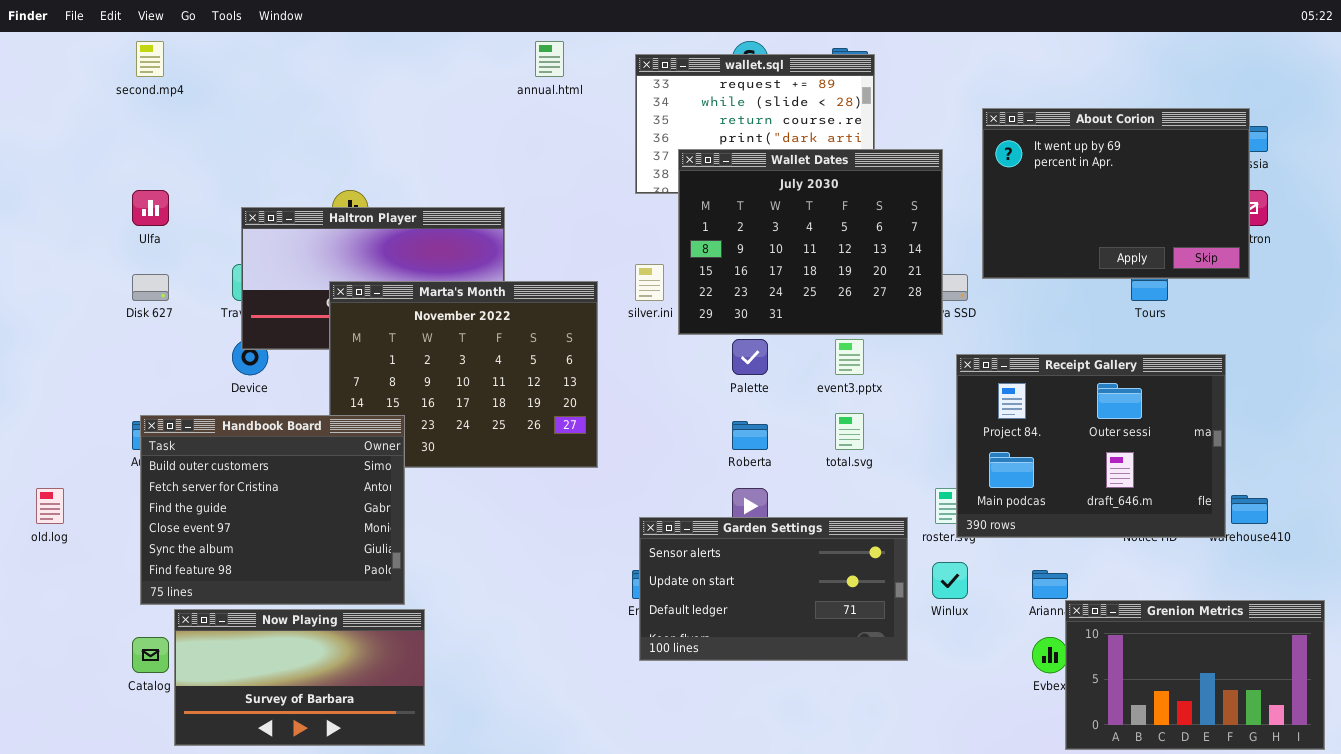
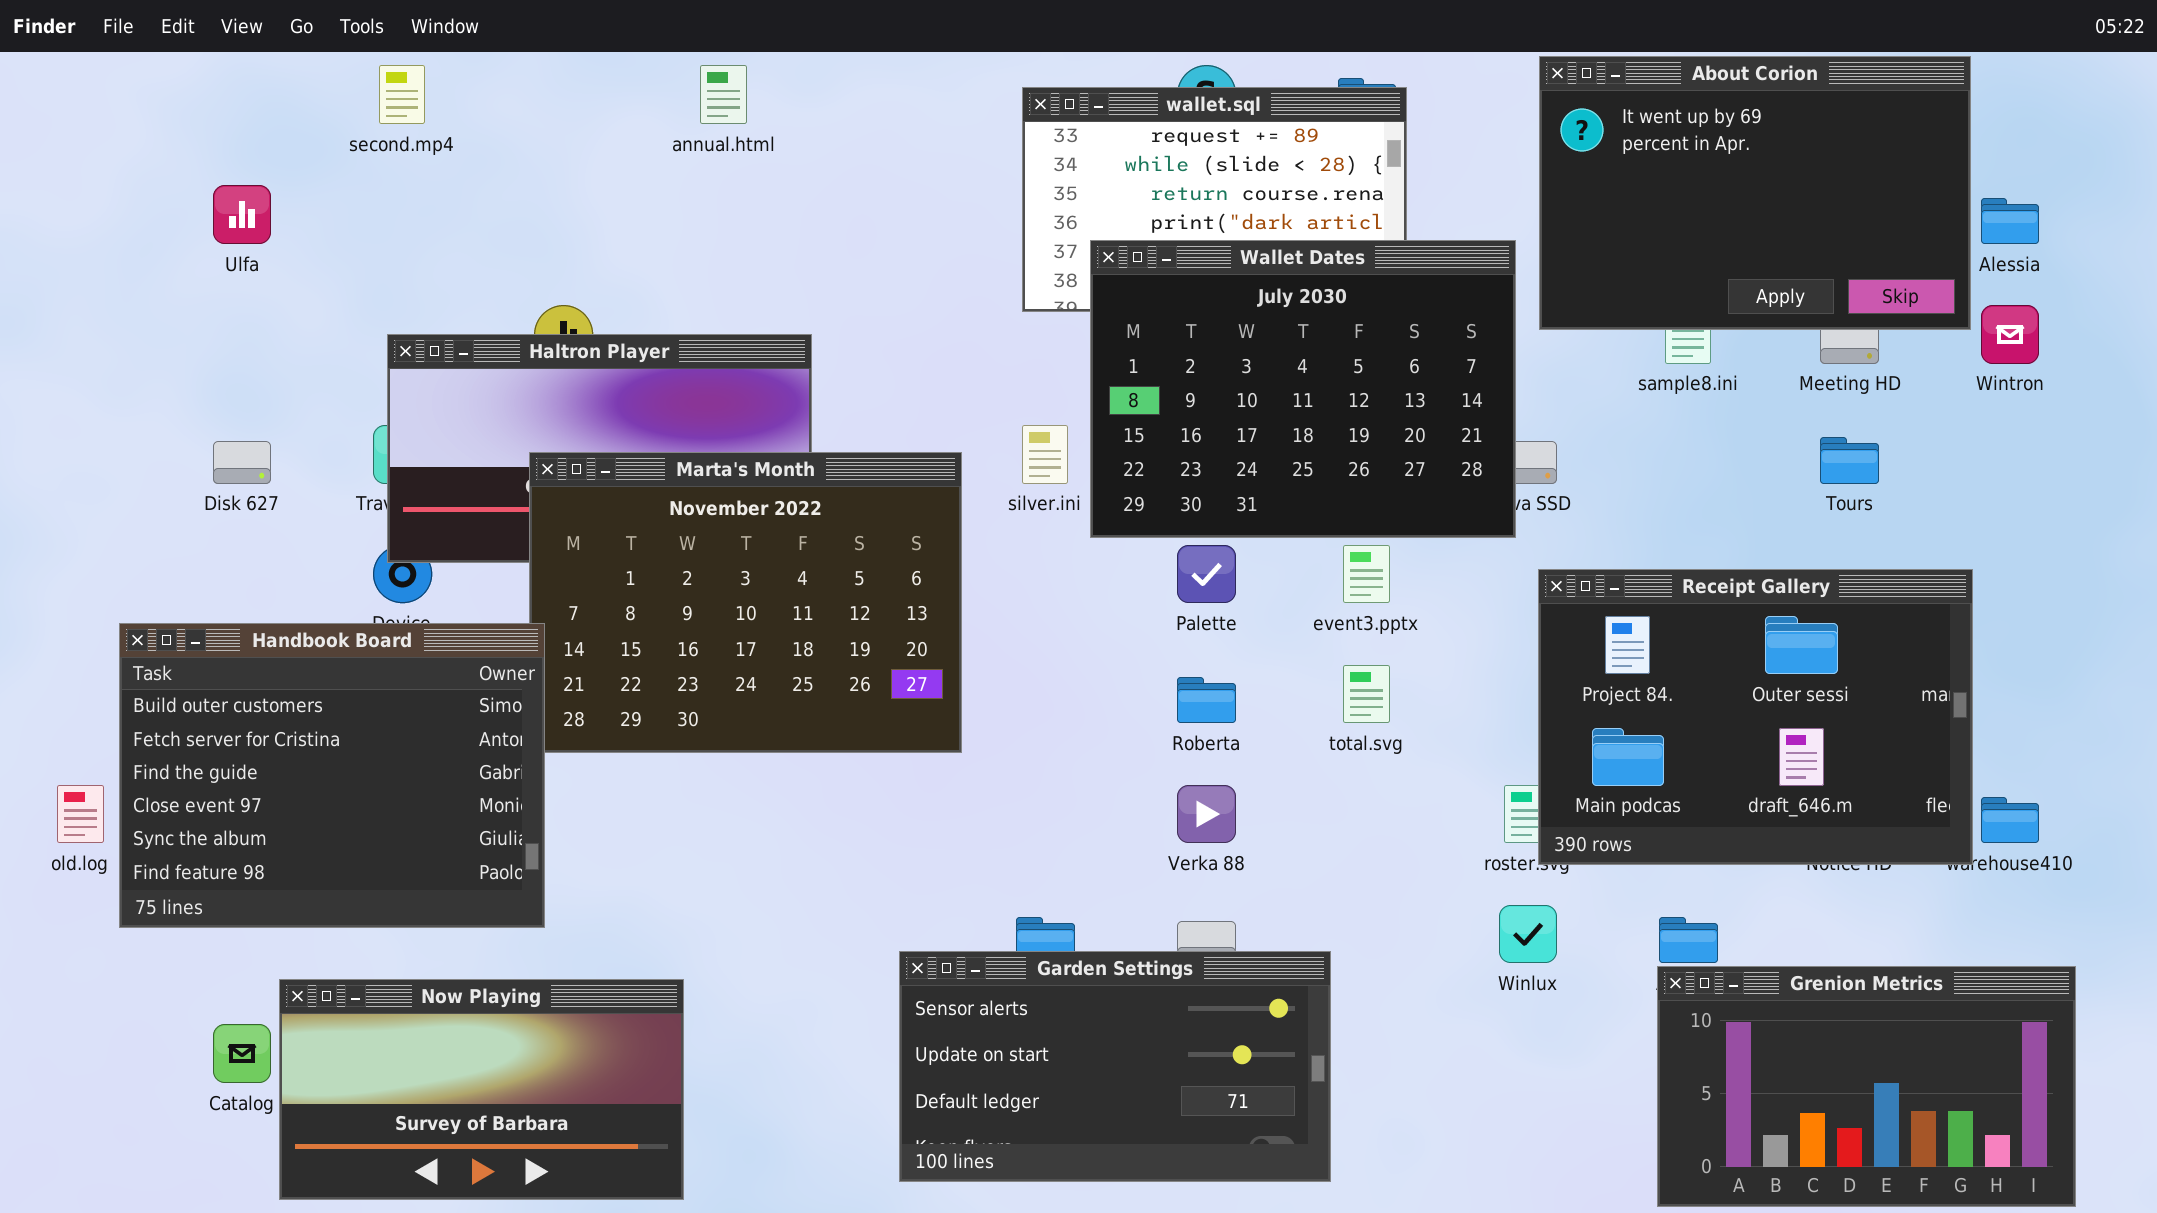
second.mp4: [136,41,164,77] -> [379,65,425,124], moved
annual.html: [535,41,564,77] -> [700,65,747,124], moved
About Corion: [982,108,1250,279] -> [1539,56,1971,330], moved
Ulfa: [132,190,169,226] -> [213,185,271,244], moved
Handbook Board: [140,415,405,605] -> [119,623,545,928], moved
Garden Settings: [639,517,908,661] -> [899,951,1331,1182], moved
Grenion Metrics: [1065,600,1325,750] -> [1657,966,2076,1207], moved

